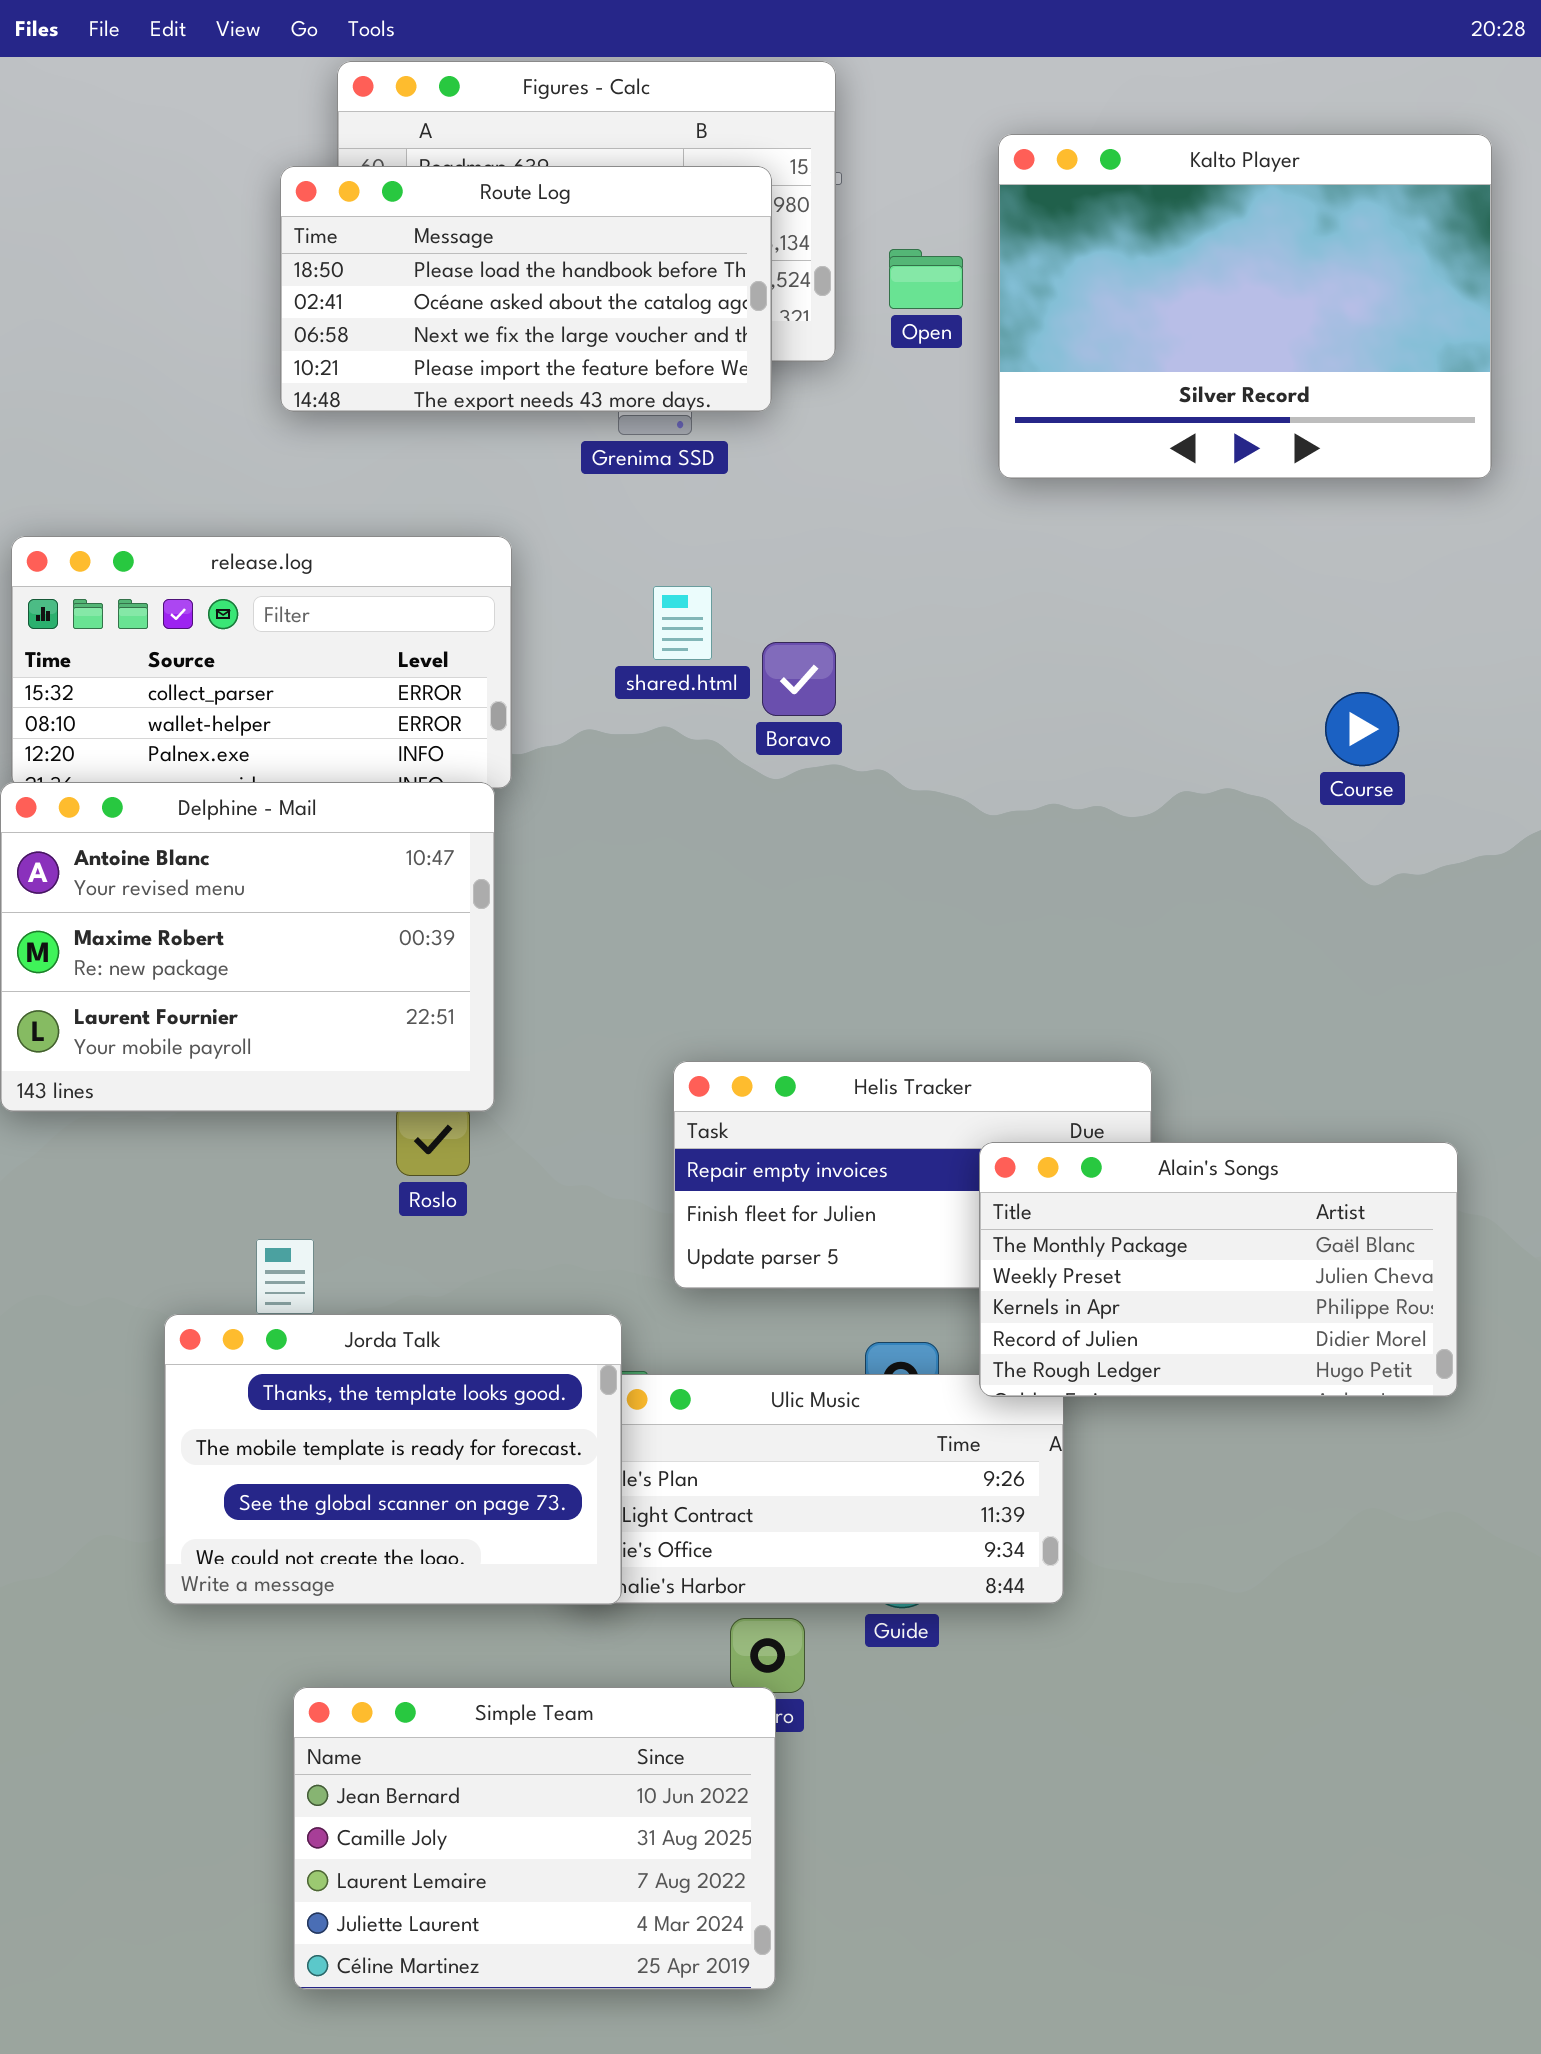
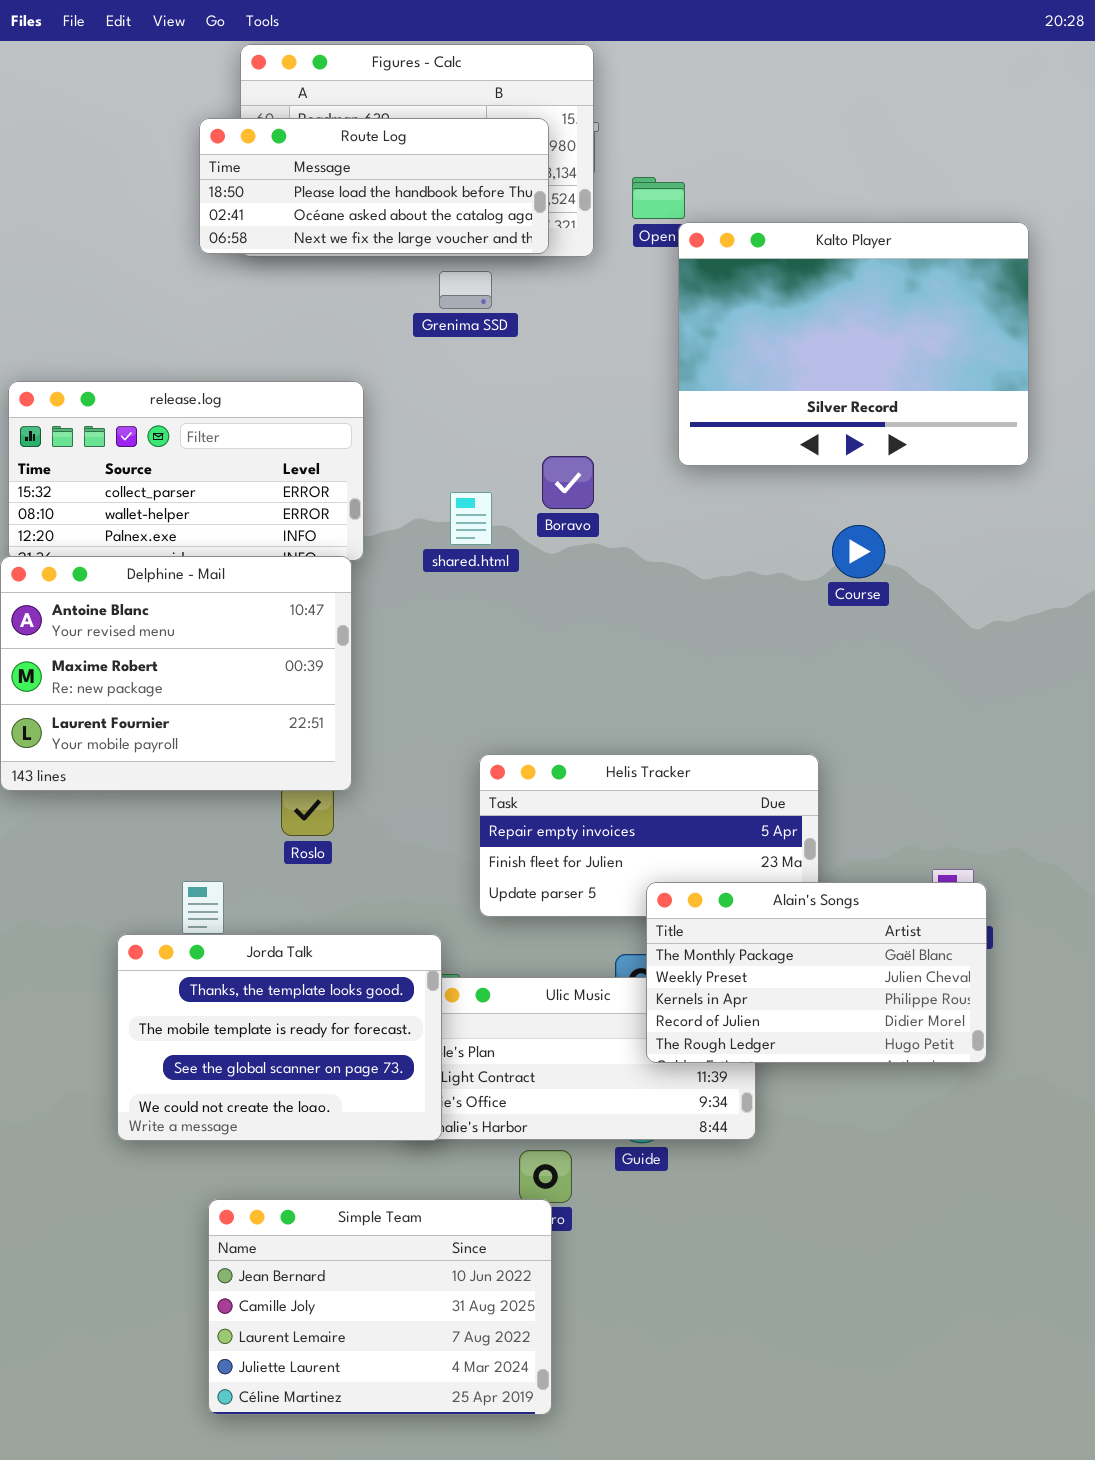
Kalto Player: [998,134,1492,479] -> [678,222,1029,466], moved
Route Log: [280,166,772,412] -> [199,118,549,254], resized
shared.html: [653,586,712,660] -> [450,492,492,545], moved
Course: [1325,692,1399,766] -> [832,525,885,578], moved
Alain's Songs: [979,1142,1458,1397] -> [646,882,987,1063], moved

